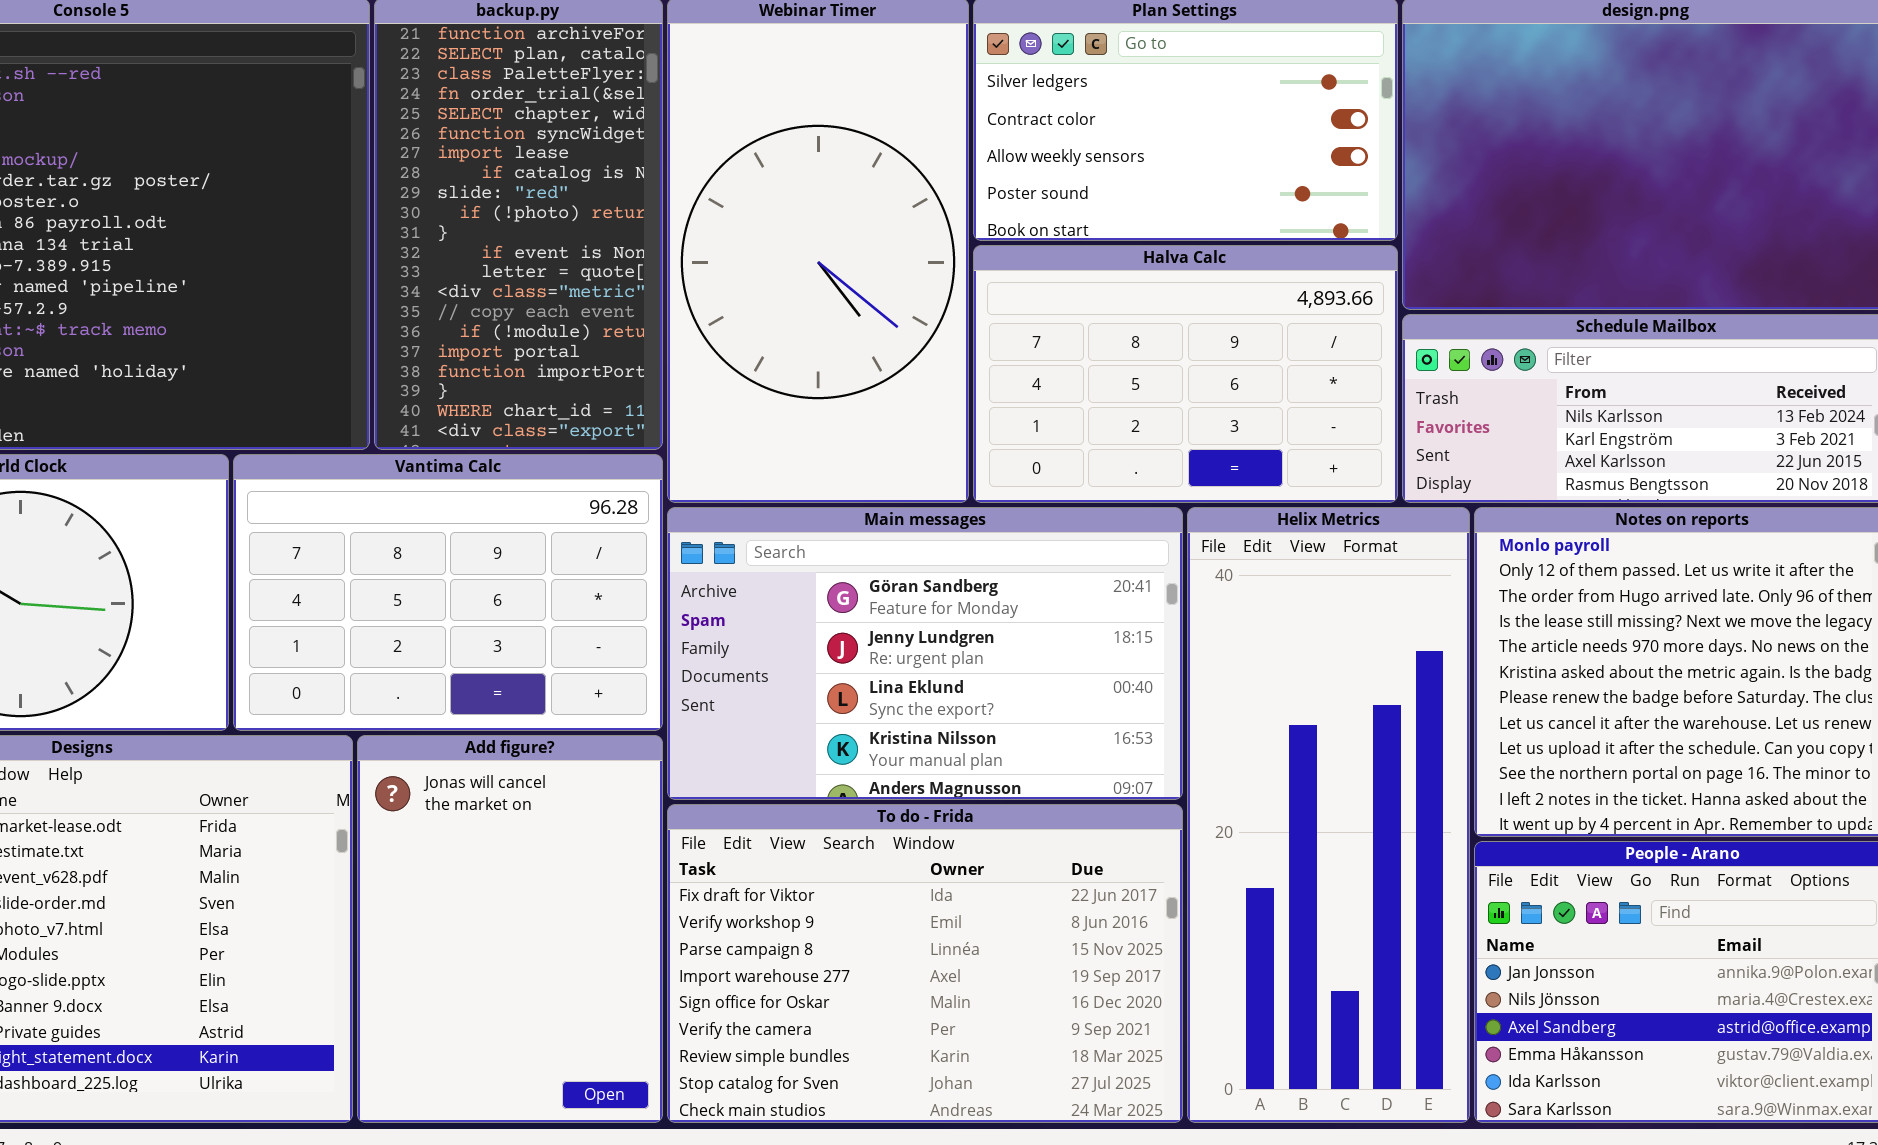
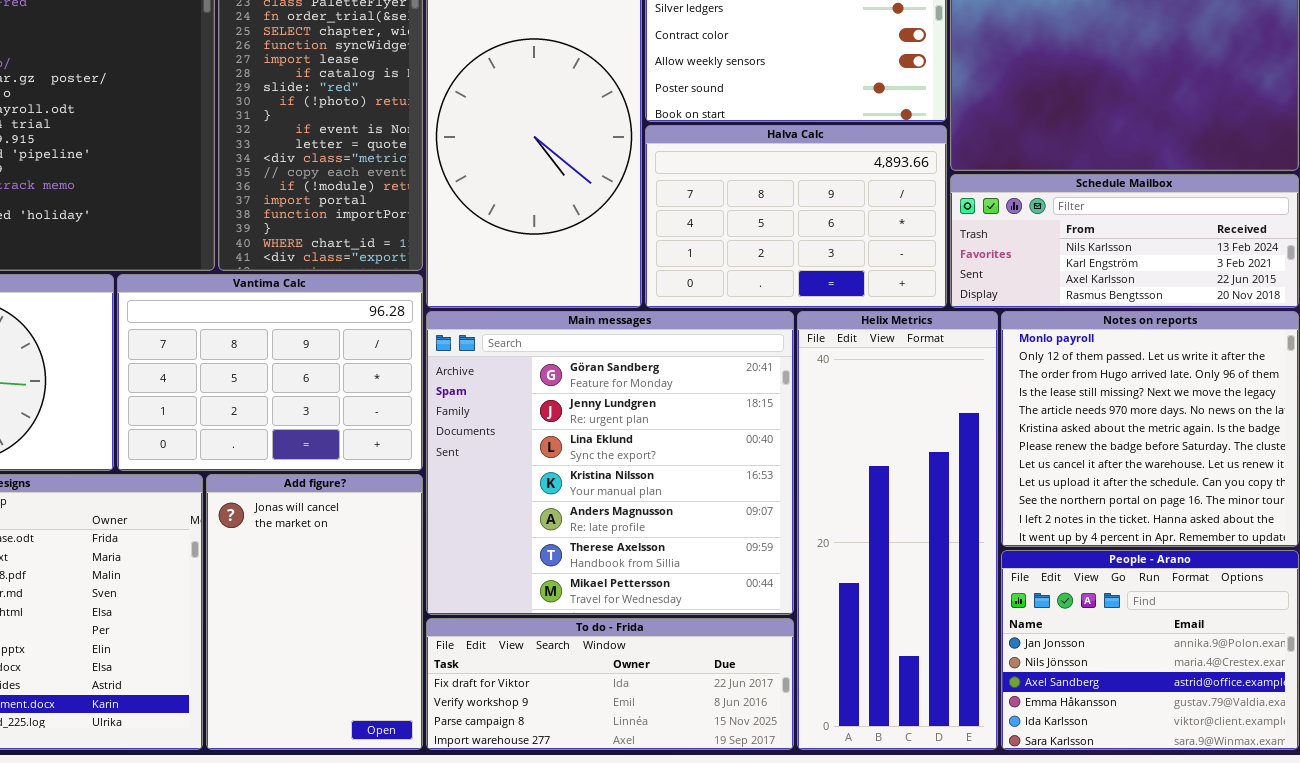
Main messages: [667,507,1183,800] -> [426,311,794,615], resized
To do - Frida: [667,804,1183,1123] -> [426,618,794,750], resized

